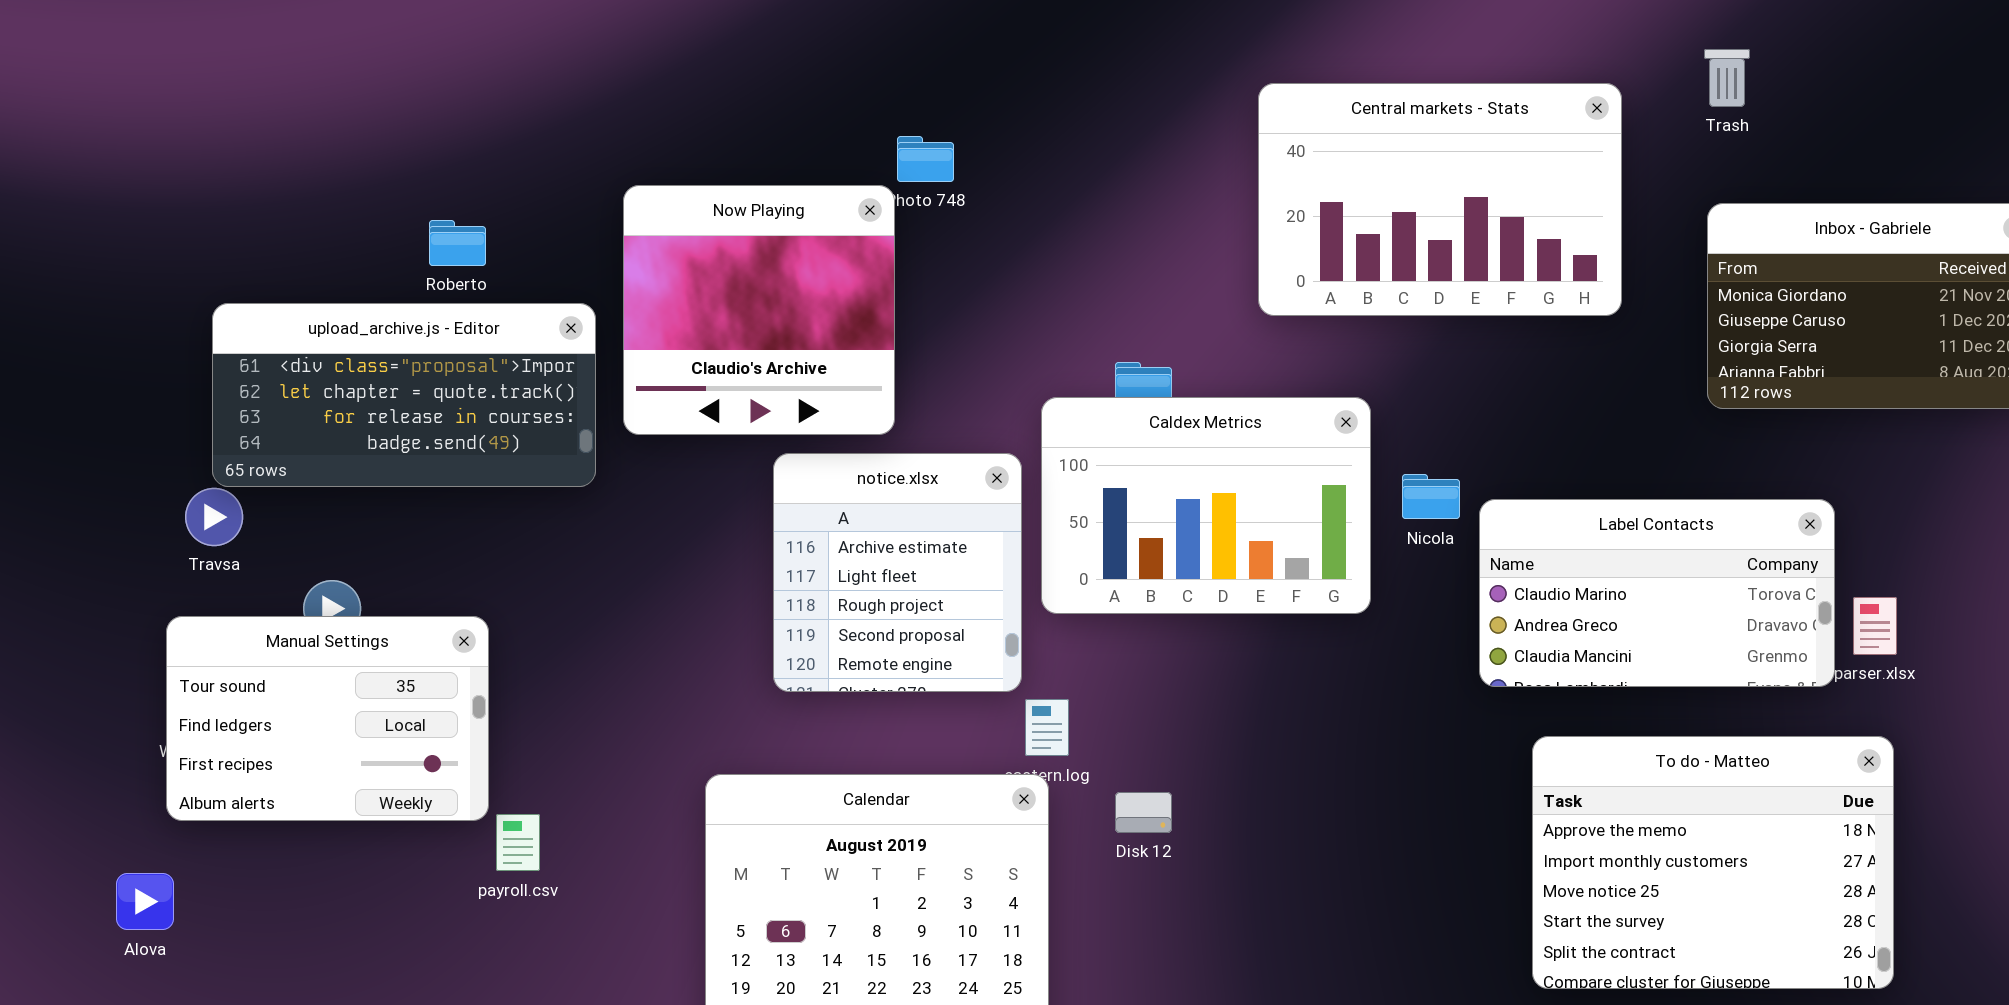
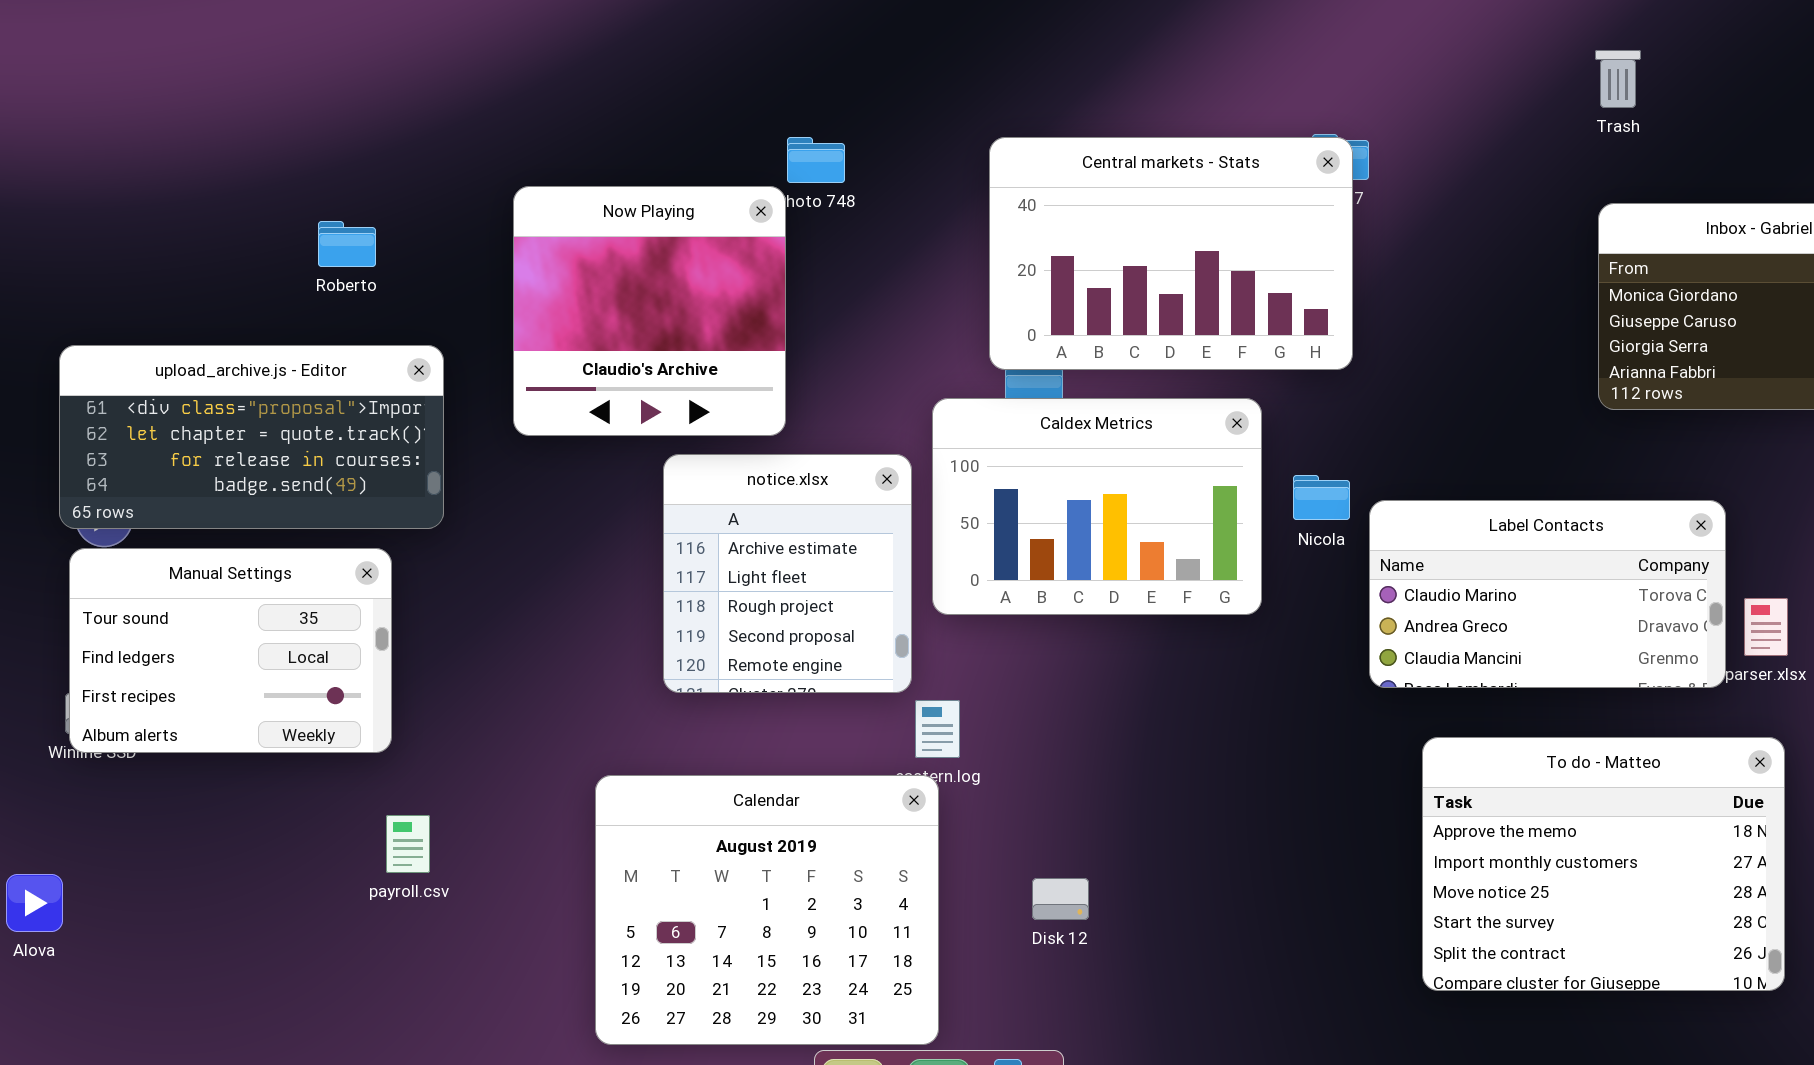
Central markets - Stats: [1258,83,1622,316] -> [989,137,1353,370], moved
upload_archive.js - Editor: [212,303,596,487] -> [59,345,444,529], moved
Manual Settings: [166,616,489,821] -> [69,548,392,753], moved
Disk 12: [1115,792,1172,833] -> [1032,878,1089,920], moved

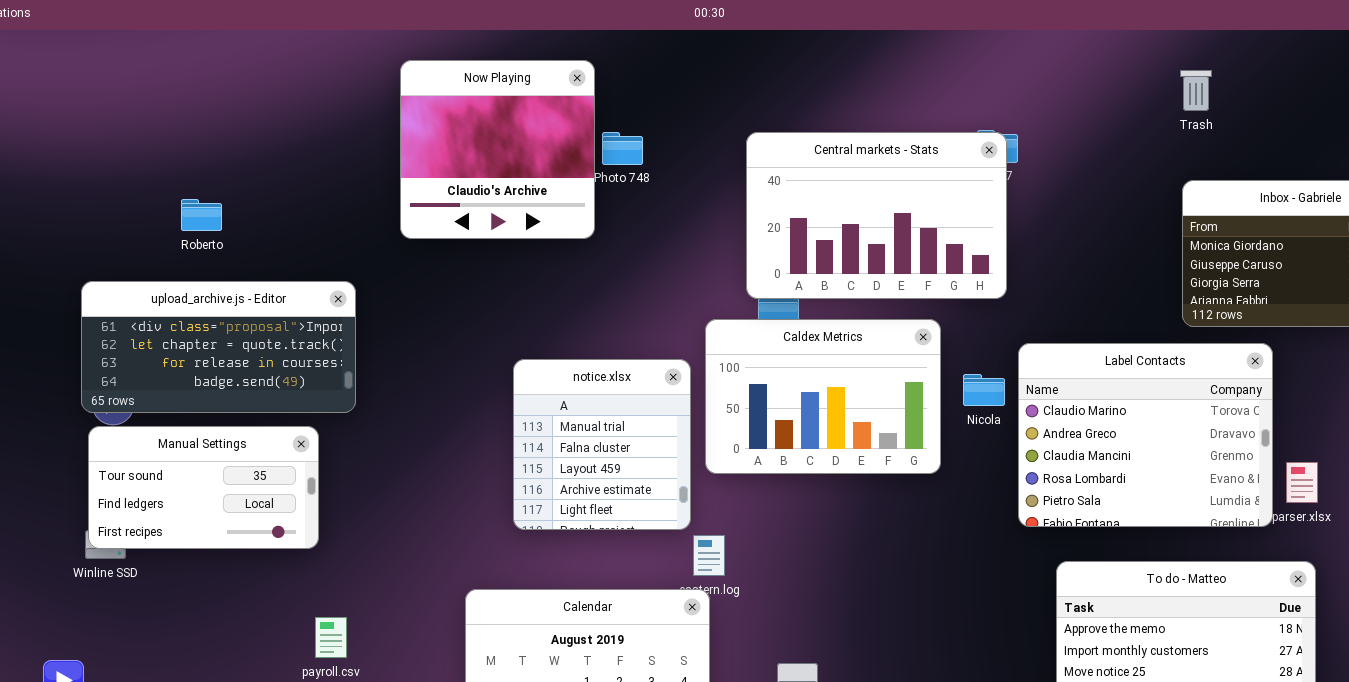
Now Playing: [513,186,786,436] -> [400,60,595,239], moved
Roberto: [318,221,376,267] -> [181,199,222,231], moved
notice.xlsx: [663,454,912,693] -> [513,359,691,530], scrolled up 3 rows
Label Contacts: [1369,500,1726,688] -> [1018,343,1273,527], resized
Manual Settings: [69,548,392,753] -> [88,426,319,549], resized

